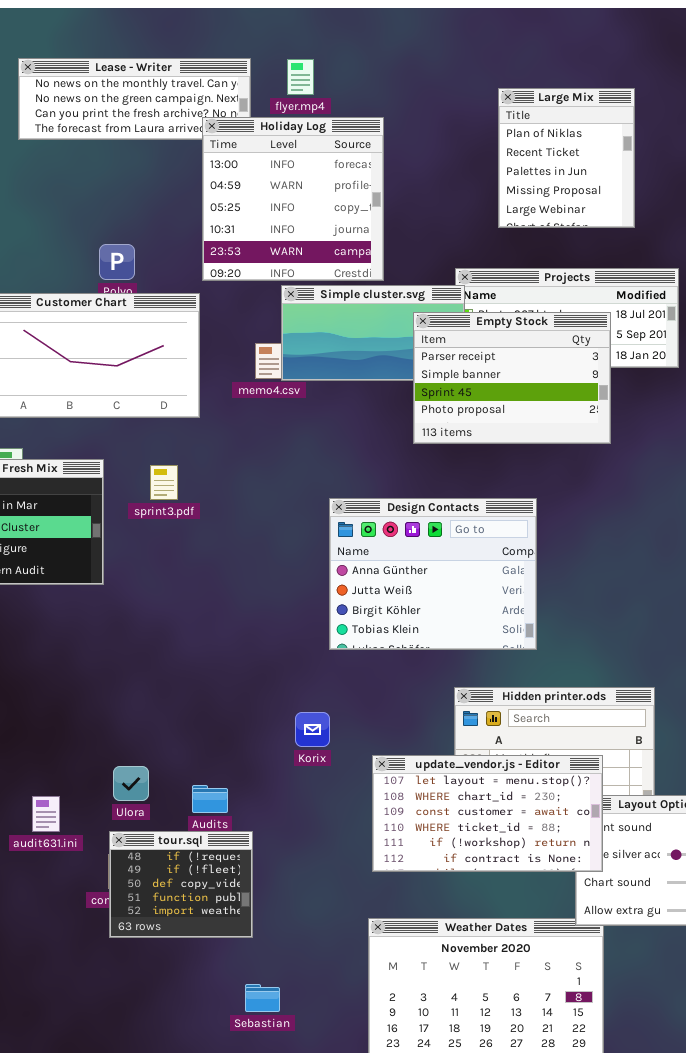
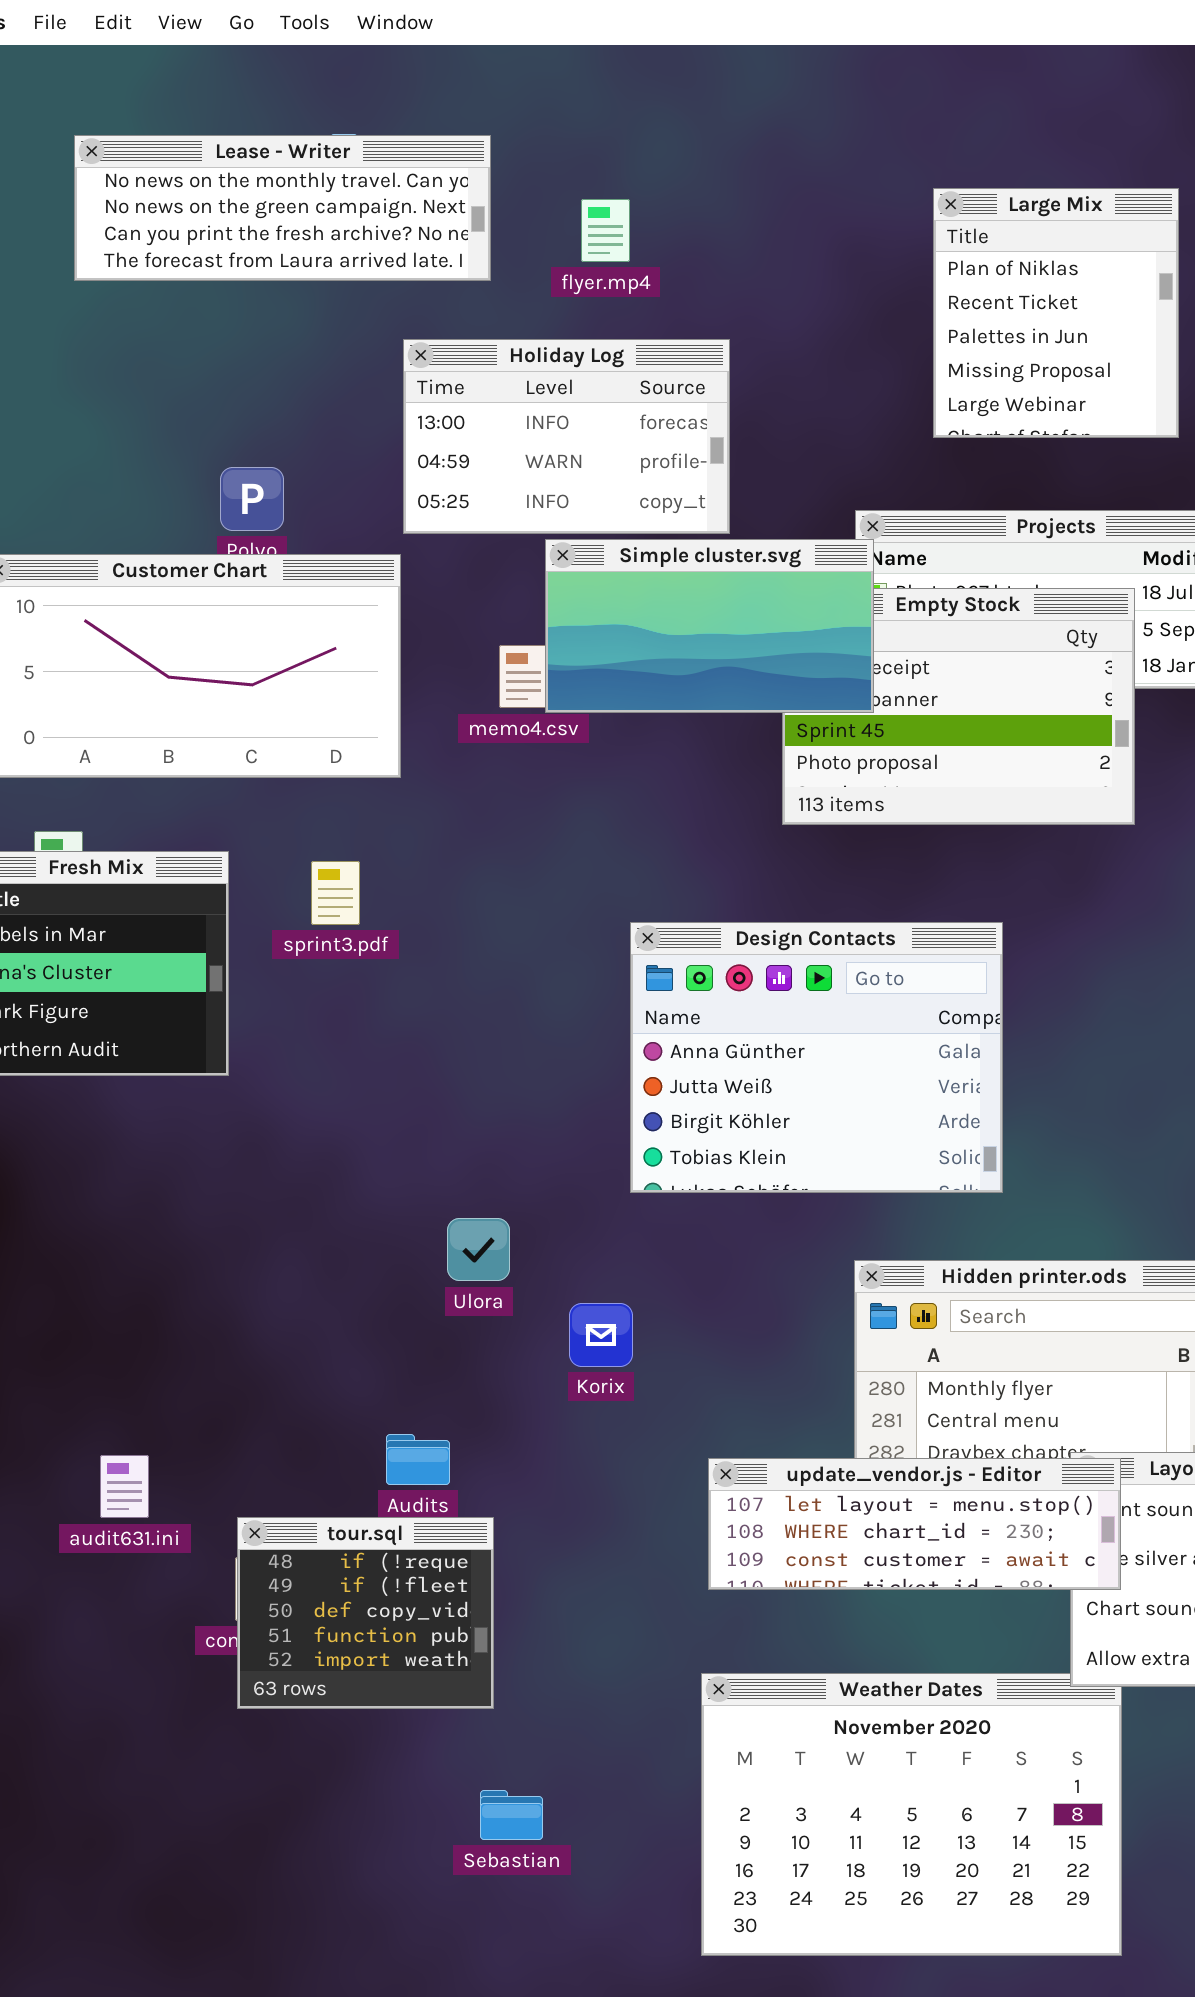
flyer.mp4: [287,59,314,95] -> [581,199,630,262], moved
Holiday Log: [202,117,384,281] -> [403,339,730,534], resized
Simple cluster.svg: [281,285,465,381] -> [545,539,874,713], raised
update_vendor.js - Editor: [372,755,603,872] -> [708,1458,1121,1590], resized
Ulora: [113,766,149,801] -> [447,1218,510,1281], moved

